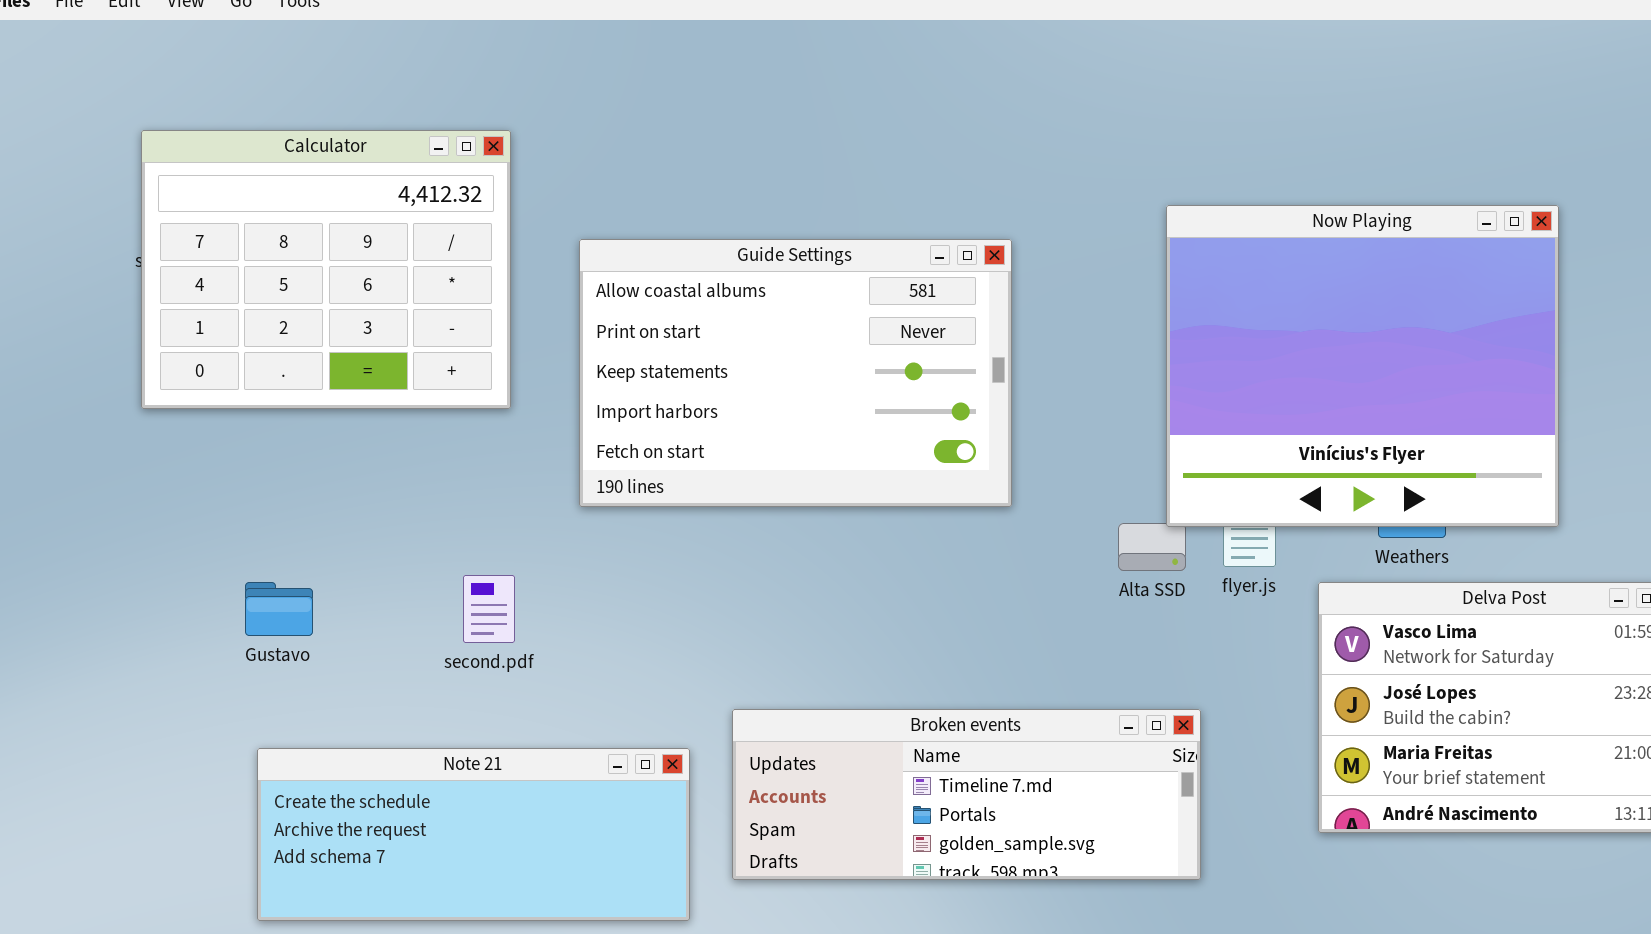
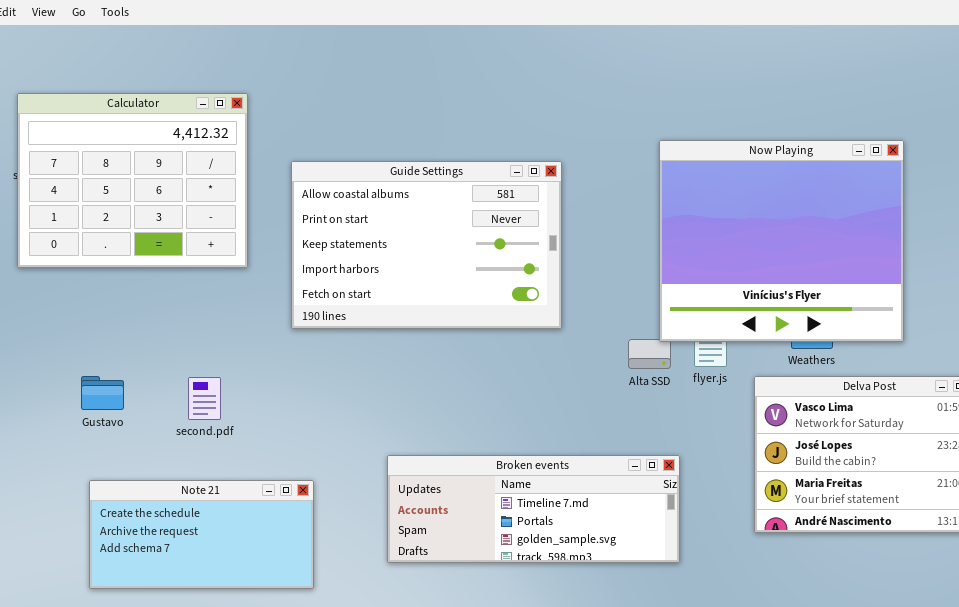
second.pdf: [463,575,515,643] -> [188,377,221,420], moved
Note 21: [257,748,690,921] -> [89,480,314,589], resized

